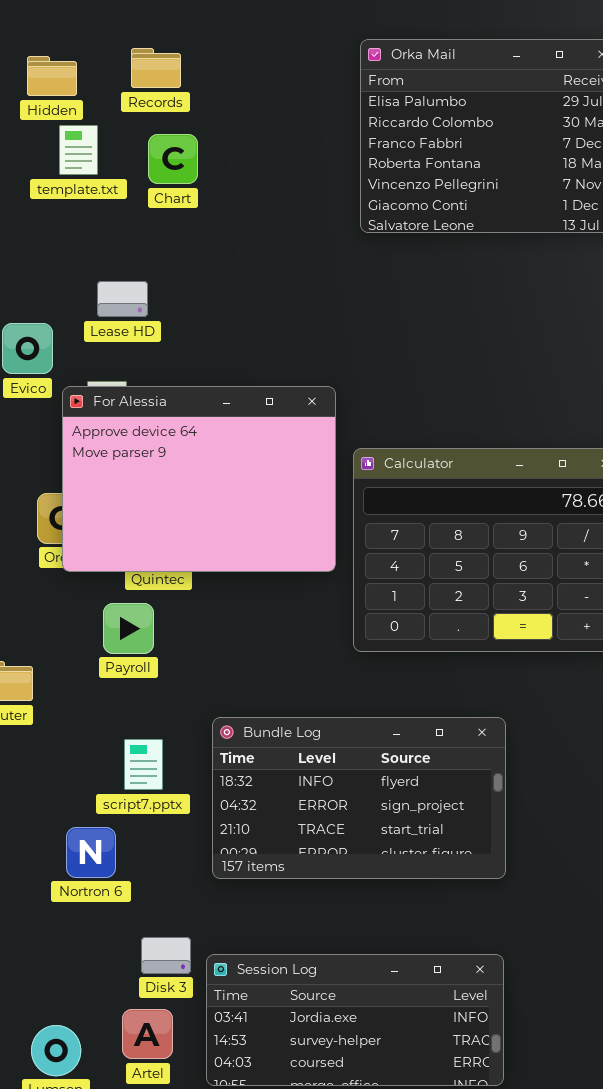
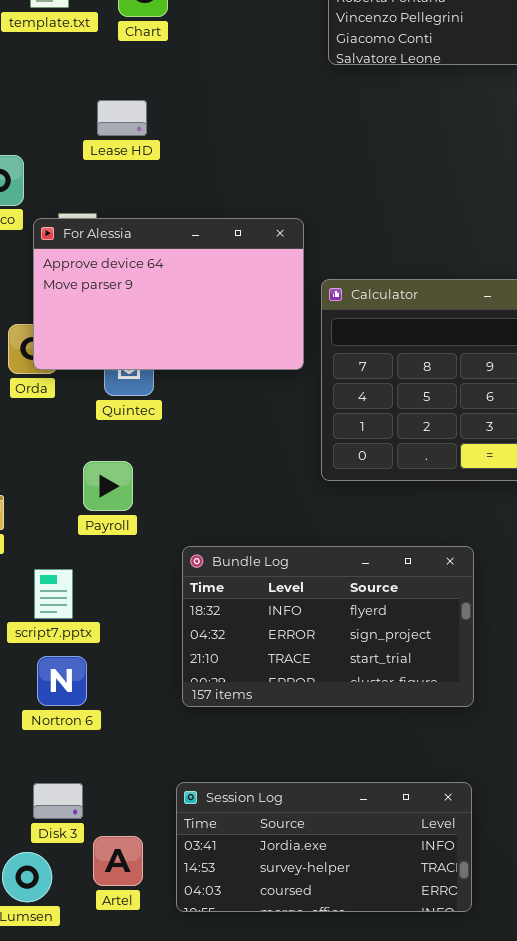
Lease HD: [97,281,148,317] -> [97,100,147,136], moved
For Alessia: [62,386,336,572] -> [33,218,304,370], resized
Payroll: [103,603,154,654] -> [83,461,133,511], moved
script7.pptx: [124,739,163,790] -> [34,569,73,619], moved
Disk 3: [141,937,191,974] -> [33,783,83,819], moved

